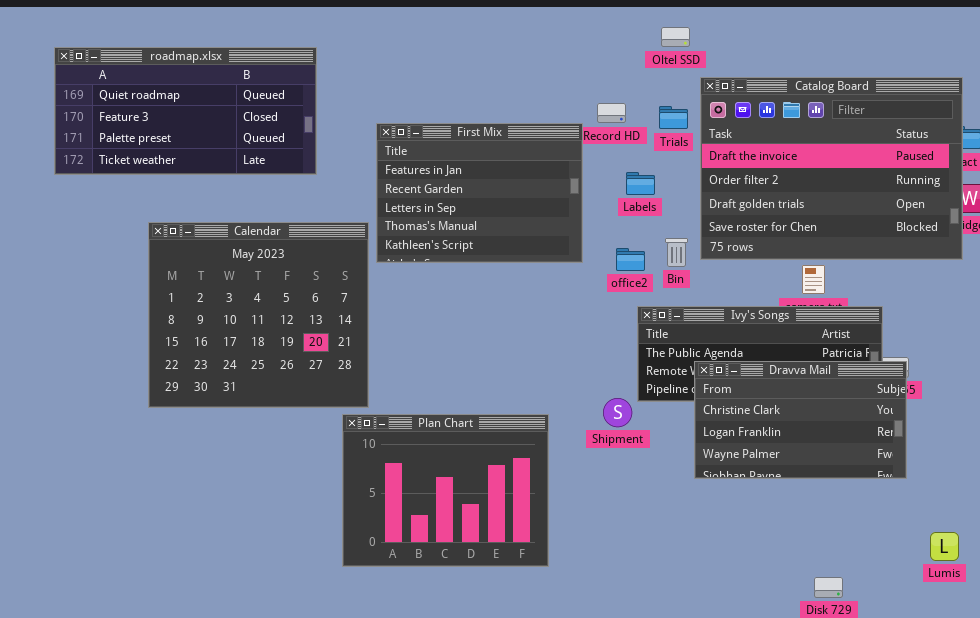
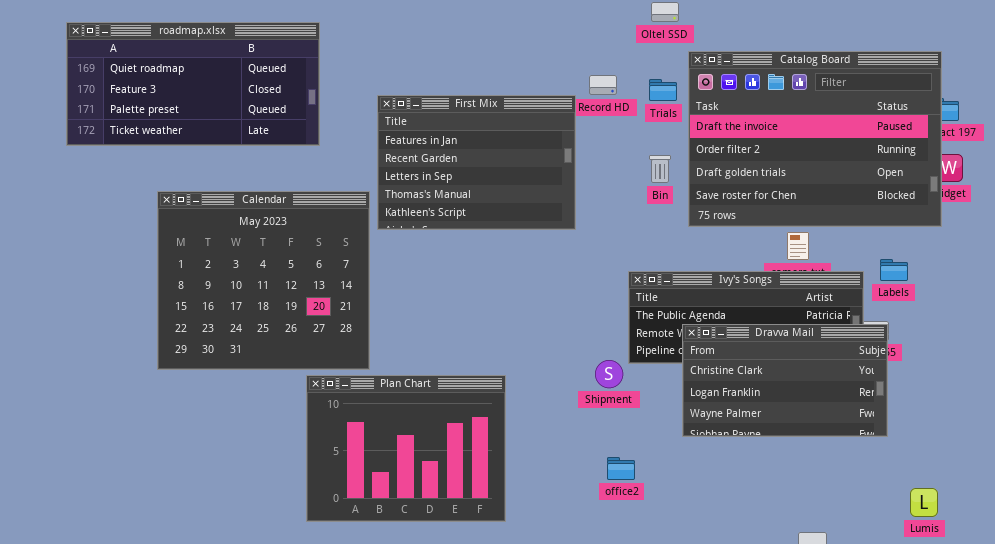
Labels: [626,172,655,195] -> [880,259,908,281], moved
Bin: [665,238,688,267] -> [649,155,671,183], moved
office2: [616,248,645,271] -> [607,457,635,480], moved
Plan Chart: [342,414,549,567] -> [306,375,506,522], moved

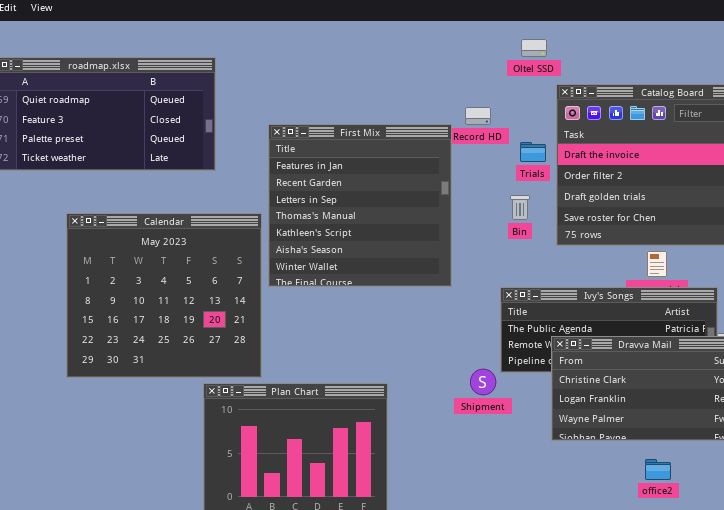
Trials: [649,79,677,101] -> [520,142,546,162], moved
First Mix: [377,95,576,230] -> [268,124,452,287], resized
Bin: [649,155,671,183] -> [510,195,530,220], moved
office2: [607,457,635,480] -> [645,459,671,480], moved

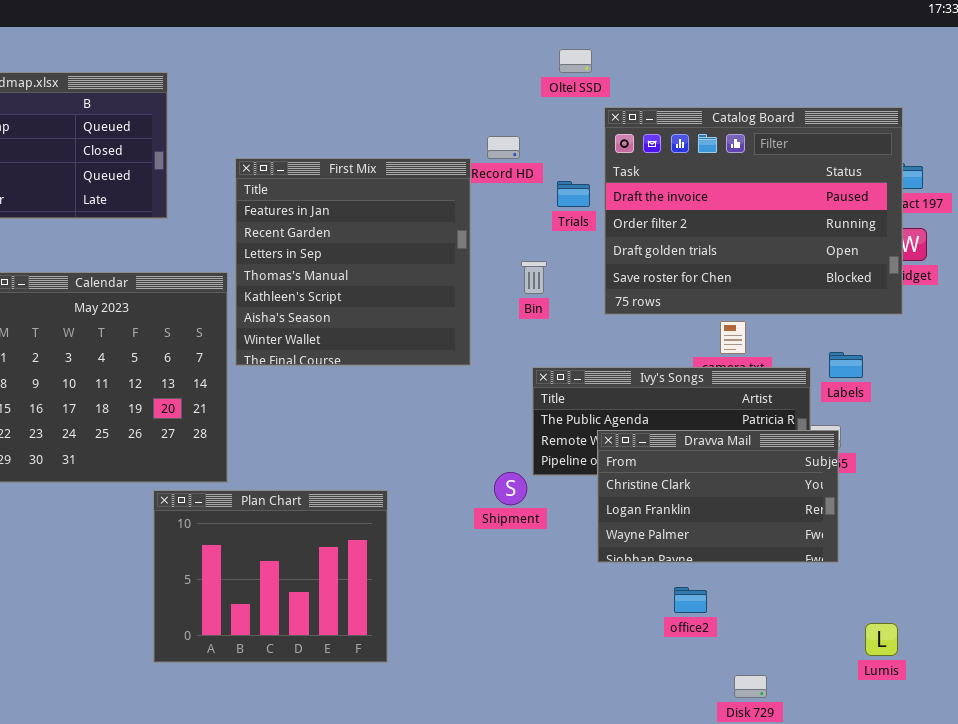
Bin: [510,195,530,220] -> [521,261,547,294], moved
office2: [645,459,671,480] -> [674,587,707,613], moved

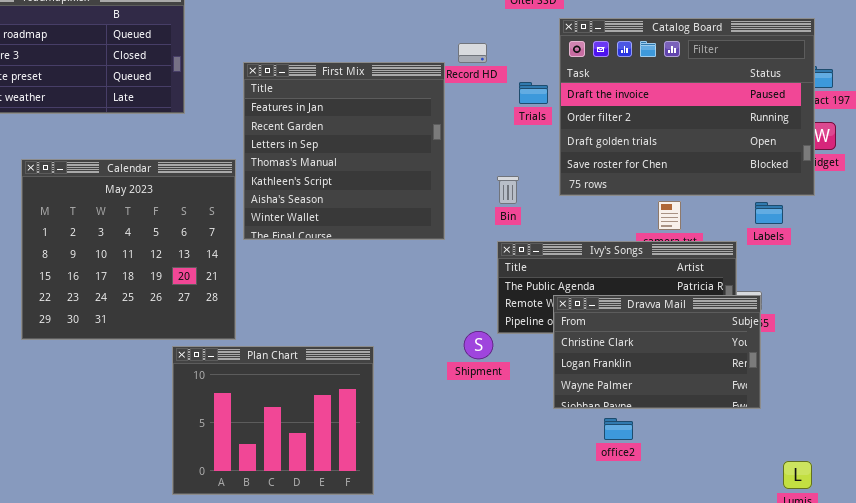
Bin: [521,261,547,294] -> [497,176,519,204], moved
Labels: [829,352,863,378] -> [755,202,783,224], moved
office2: [674,587,707,613] -> [604,418,633,440], moved

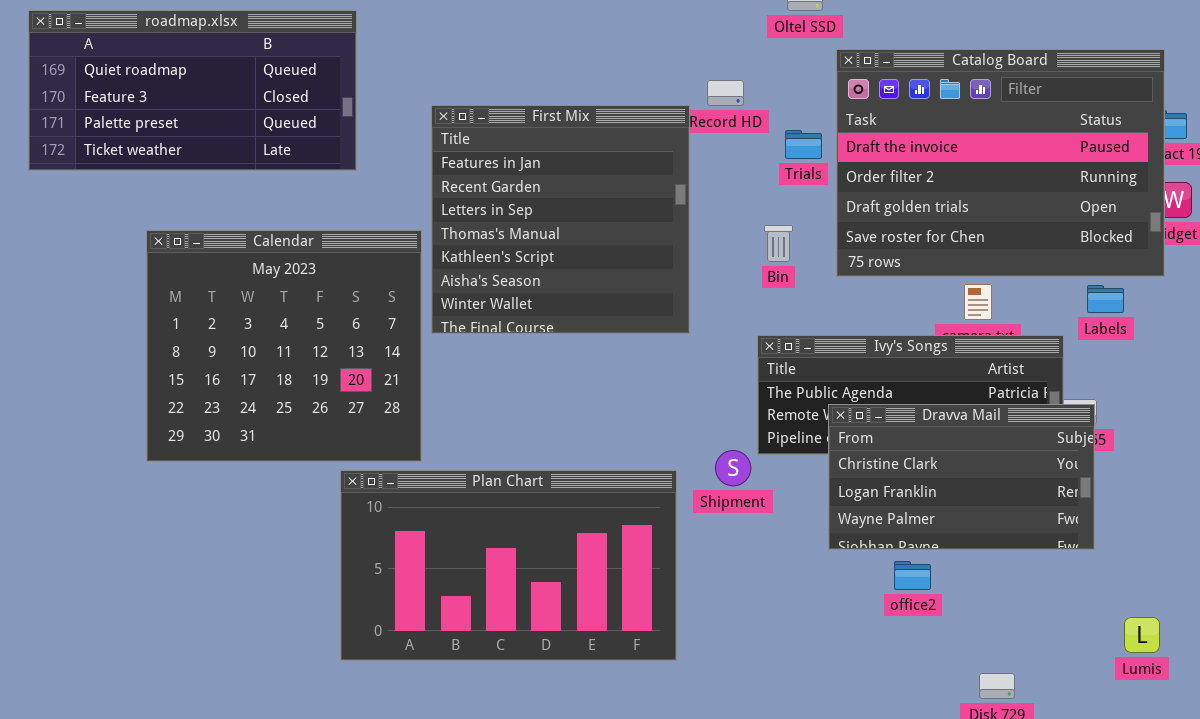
Bin: [497,176,519,204] -> [764,225,793,262], moved
Plan Chart: [172,346,374,495] -> [340,470,677,661], resized

